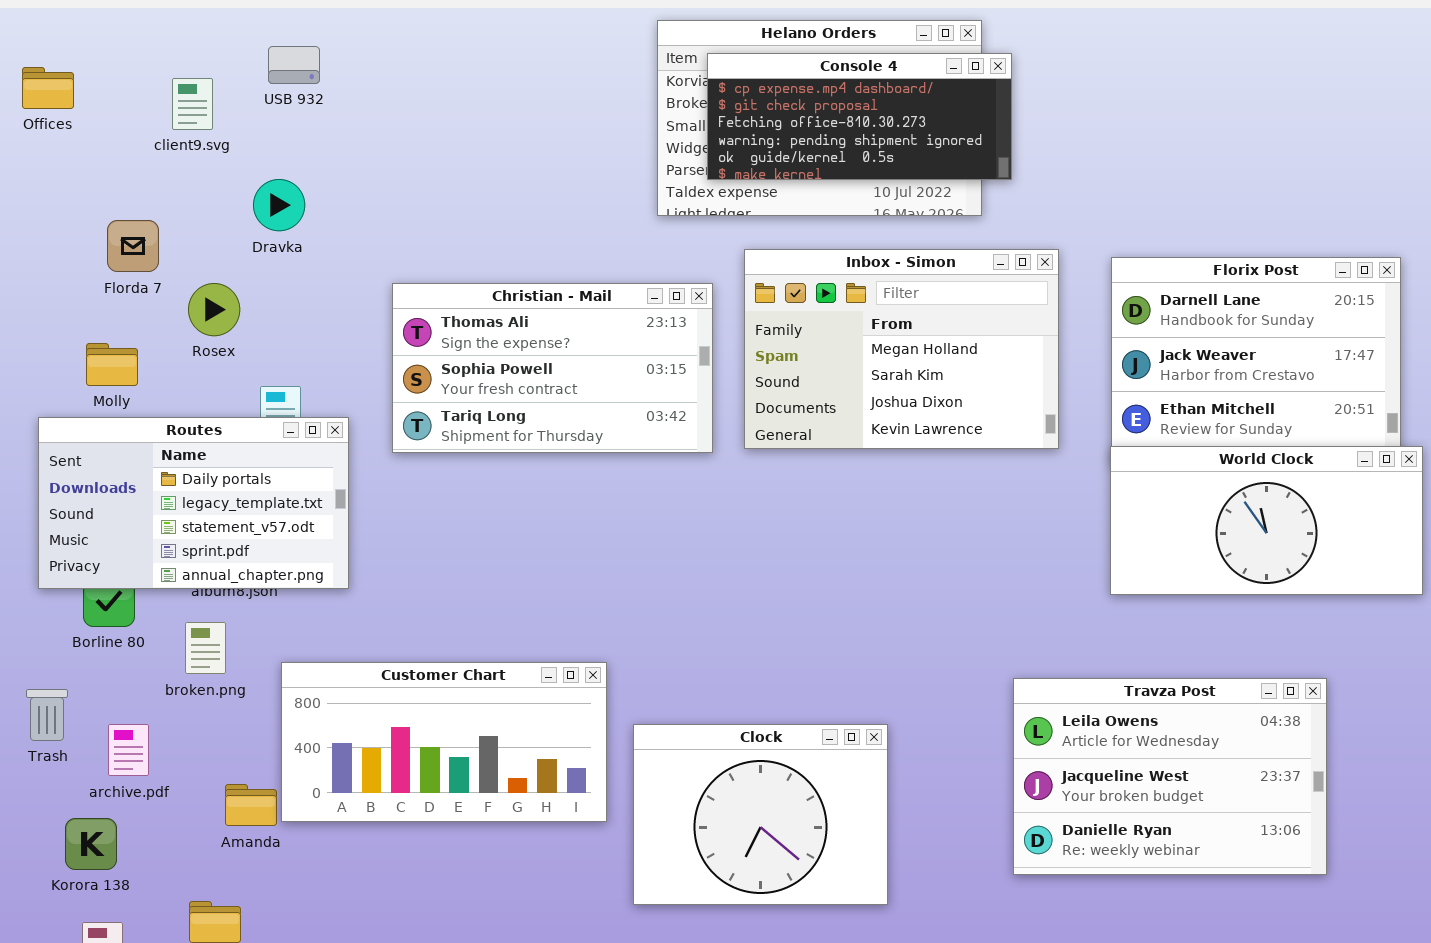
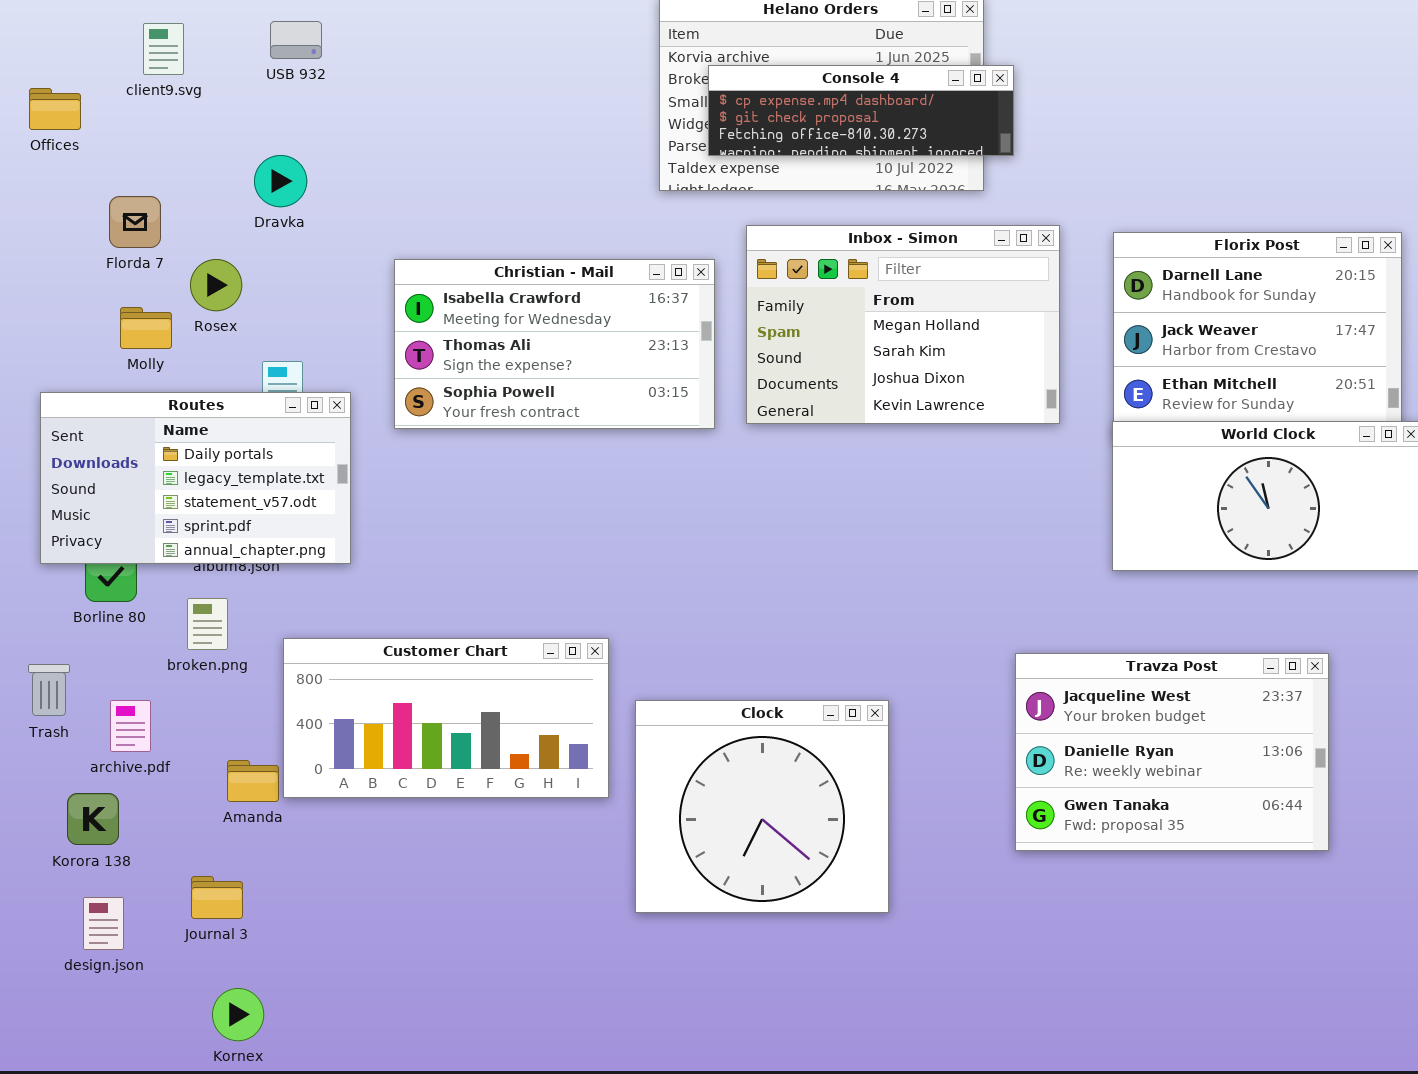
Console 4: [707,53,1012,180] -> [708,65,1014,156], resized
Offices: [22,67,74,109] -> [29,88,81,130], moved
client9.svg: [172,78,213,130] -> [143,23,184,75], moved
Christian - Mail: [392,283,713,453] -> [394,259,715,429], scrolled up 1 row
Molly: [86,343,138,386] -> [120,307,172,349], moved
Travza Post: [1013,678,1327,875] -> [1015,653,1329,851], scrolled down 1 row
Clock: [633,724,888,905] -> [635,700,889,913], resized

